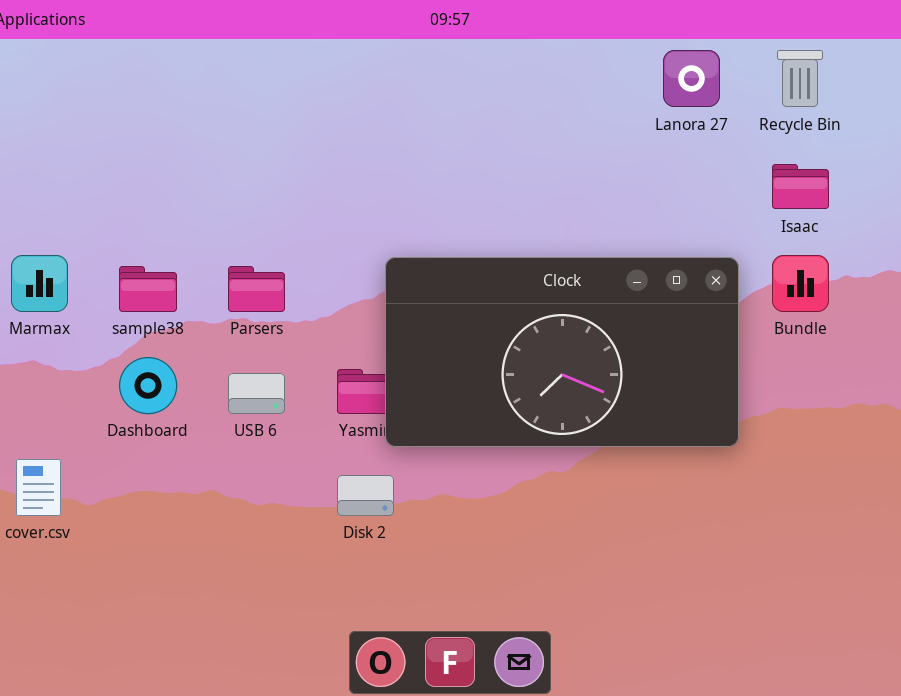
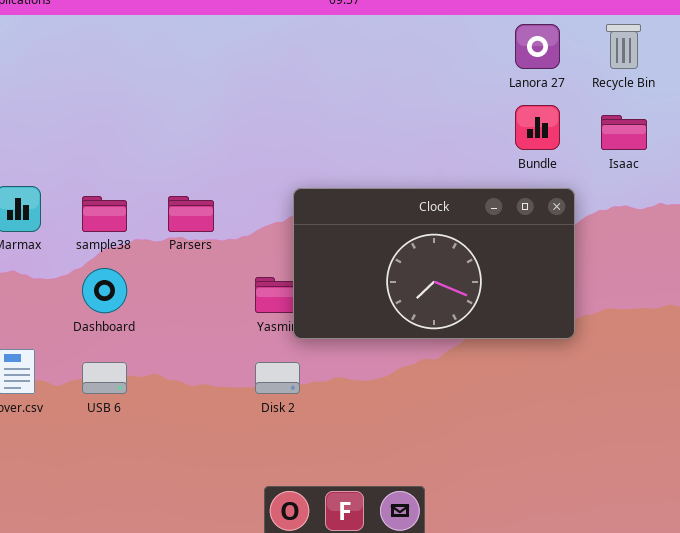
Bundle: [772,255,829,312] -> [515,105,560,150], moved
USB 6: [228,373,285,414] -> [82,362,127,394], moved

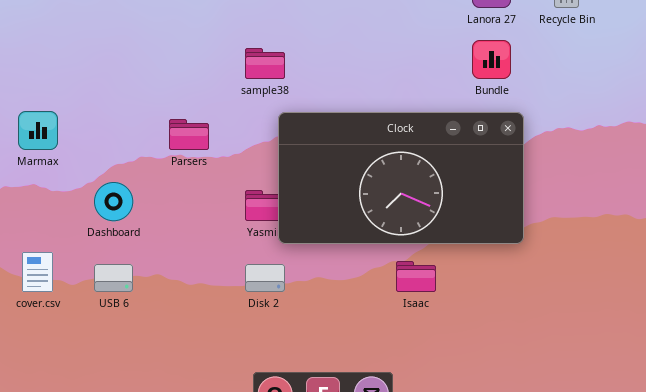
Isaac: [601,115,647,150] -> [396,261,436,292], moved
sample38: [82,196,127,232] -> [245,48,285,79], moved

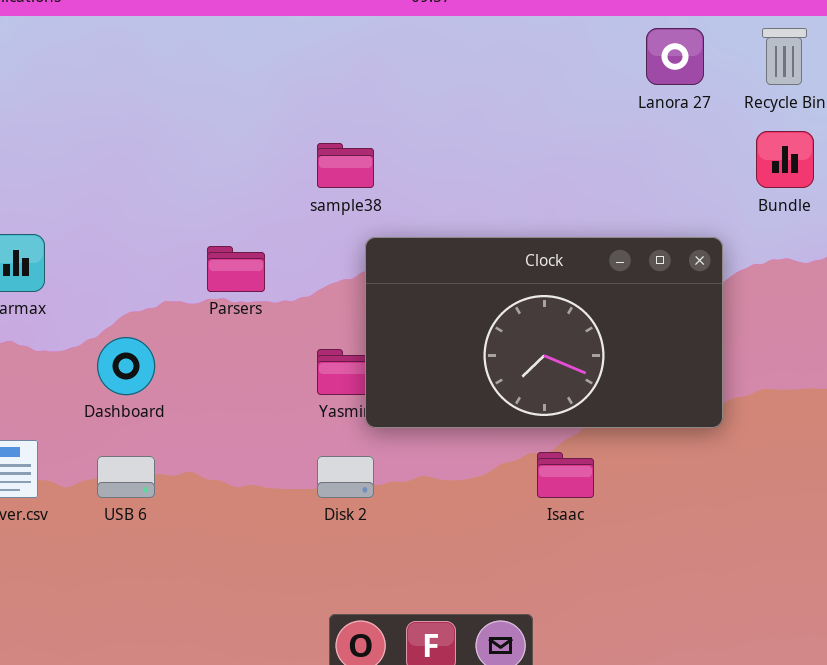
Bundle: [472,40,511,79] -> [756,131,814,188], moved

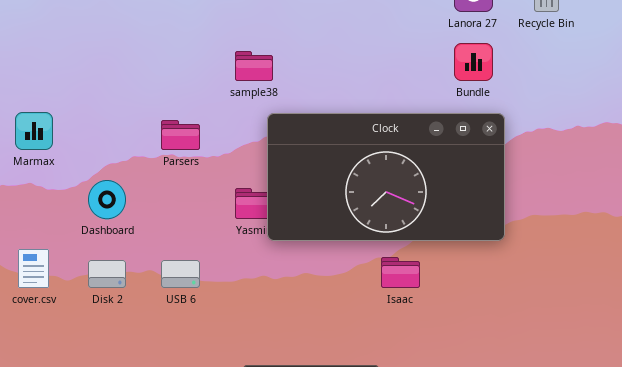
Bundle: [756,131,814,188] -> [454,43,493,81], moved
USB 6: [97,456,155,498] -> [161,260,200,288], moved
Disk 2: [317,456,374,498] -> [88,260,126,288], moved

